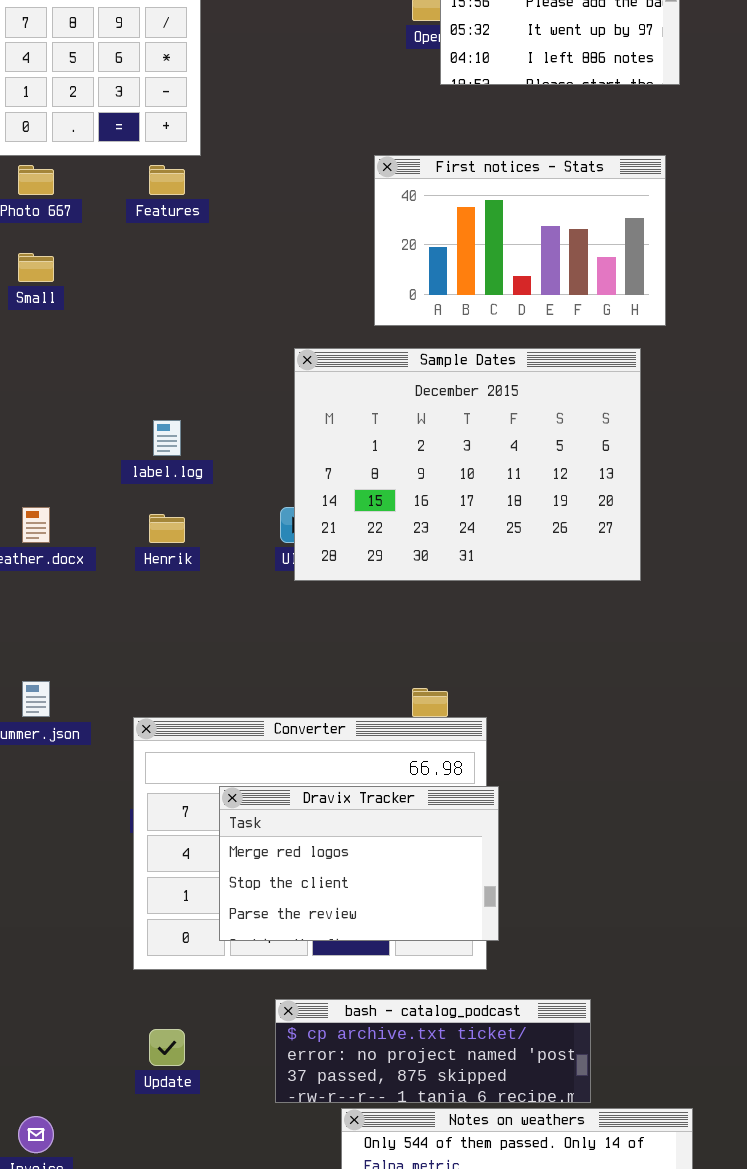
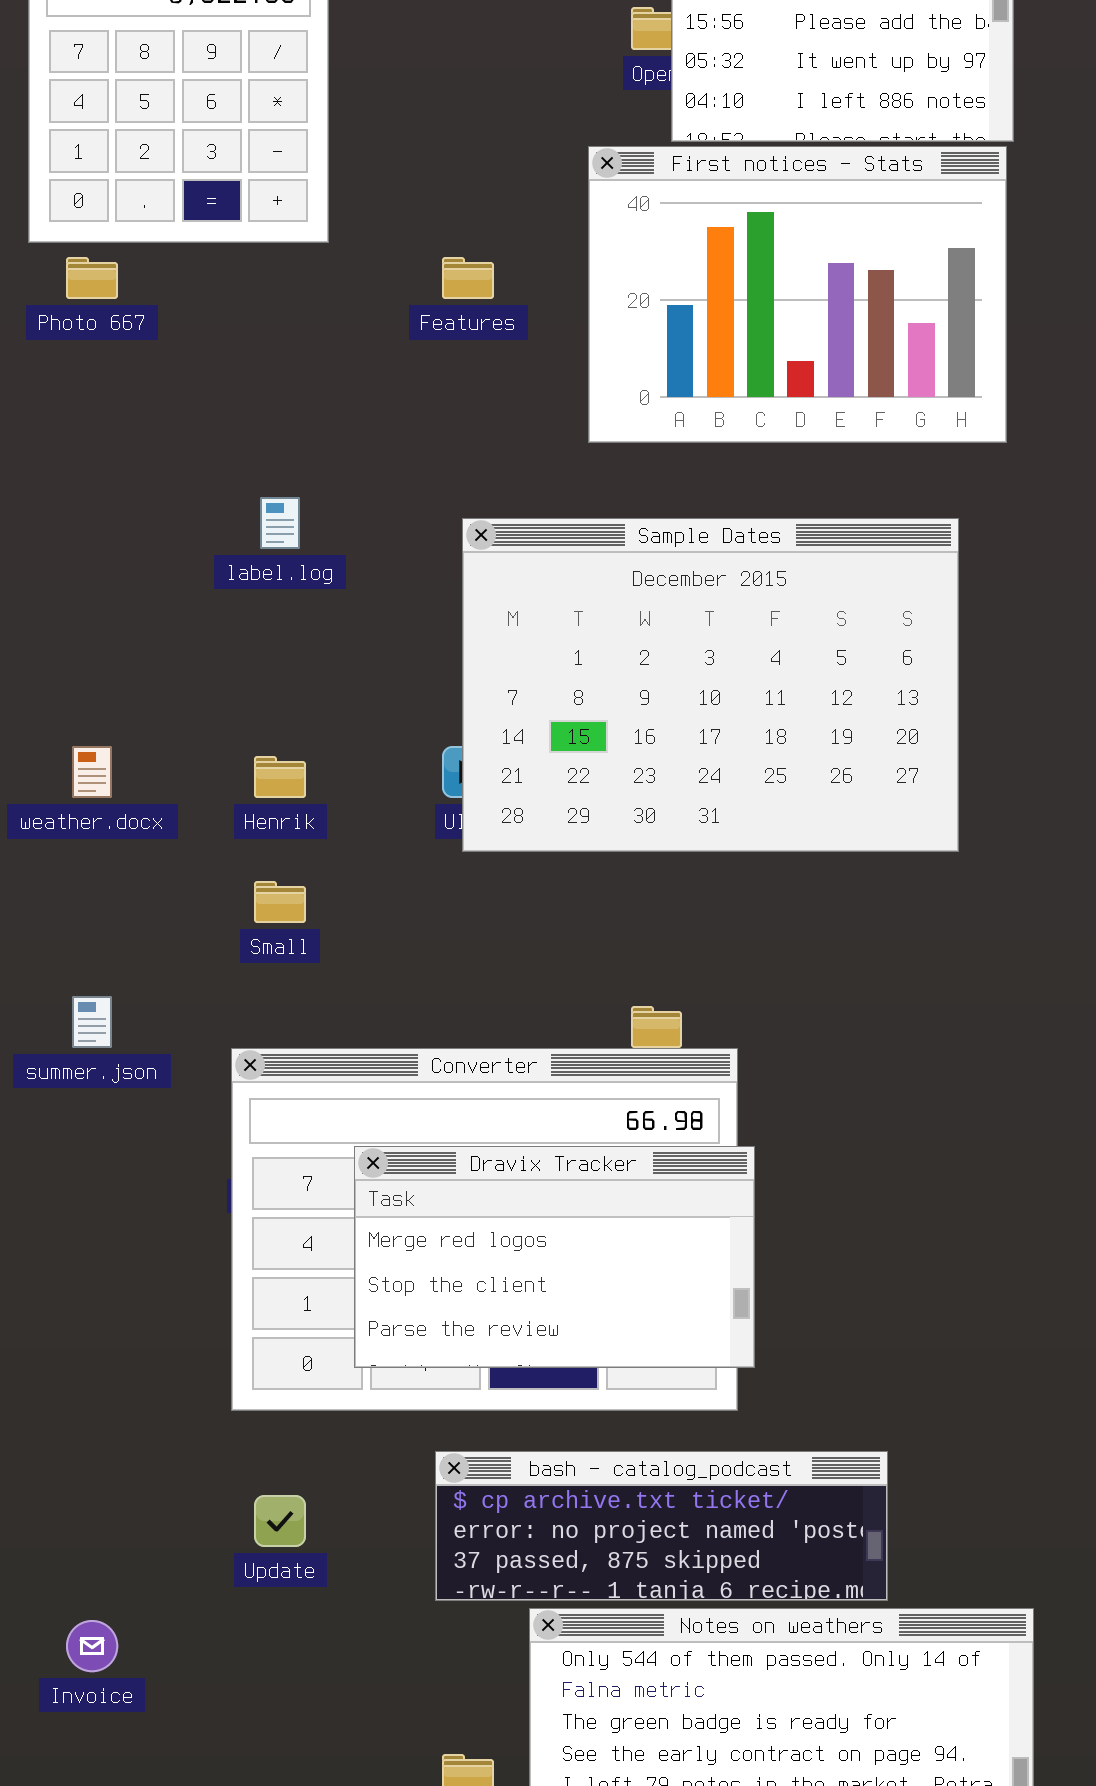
First notices - Stats: [374,155,666,326] -> [588,146,1007,443], moved, resized
Features: [149,165,185,195] -> [442,257,494,299], moved
Small: [18,253,54,282] -> [254,881,306,923], moved
label.log: [153,420,181,456] -> [260,497,300,549], moved

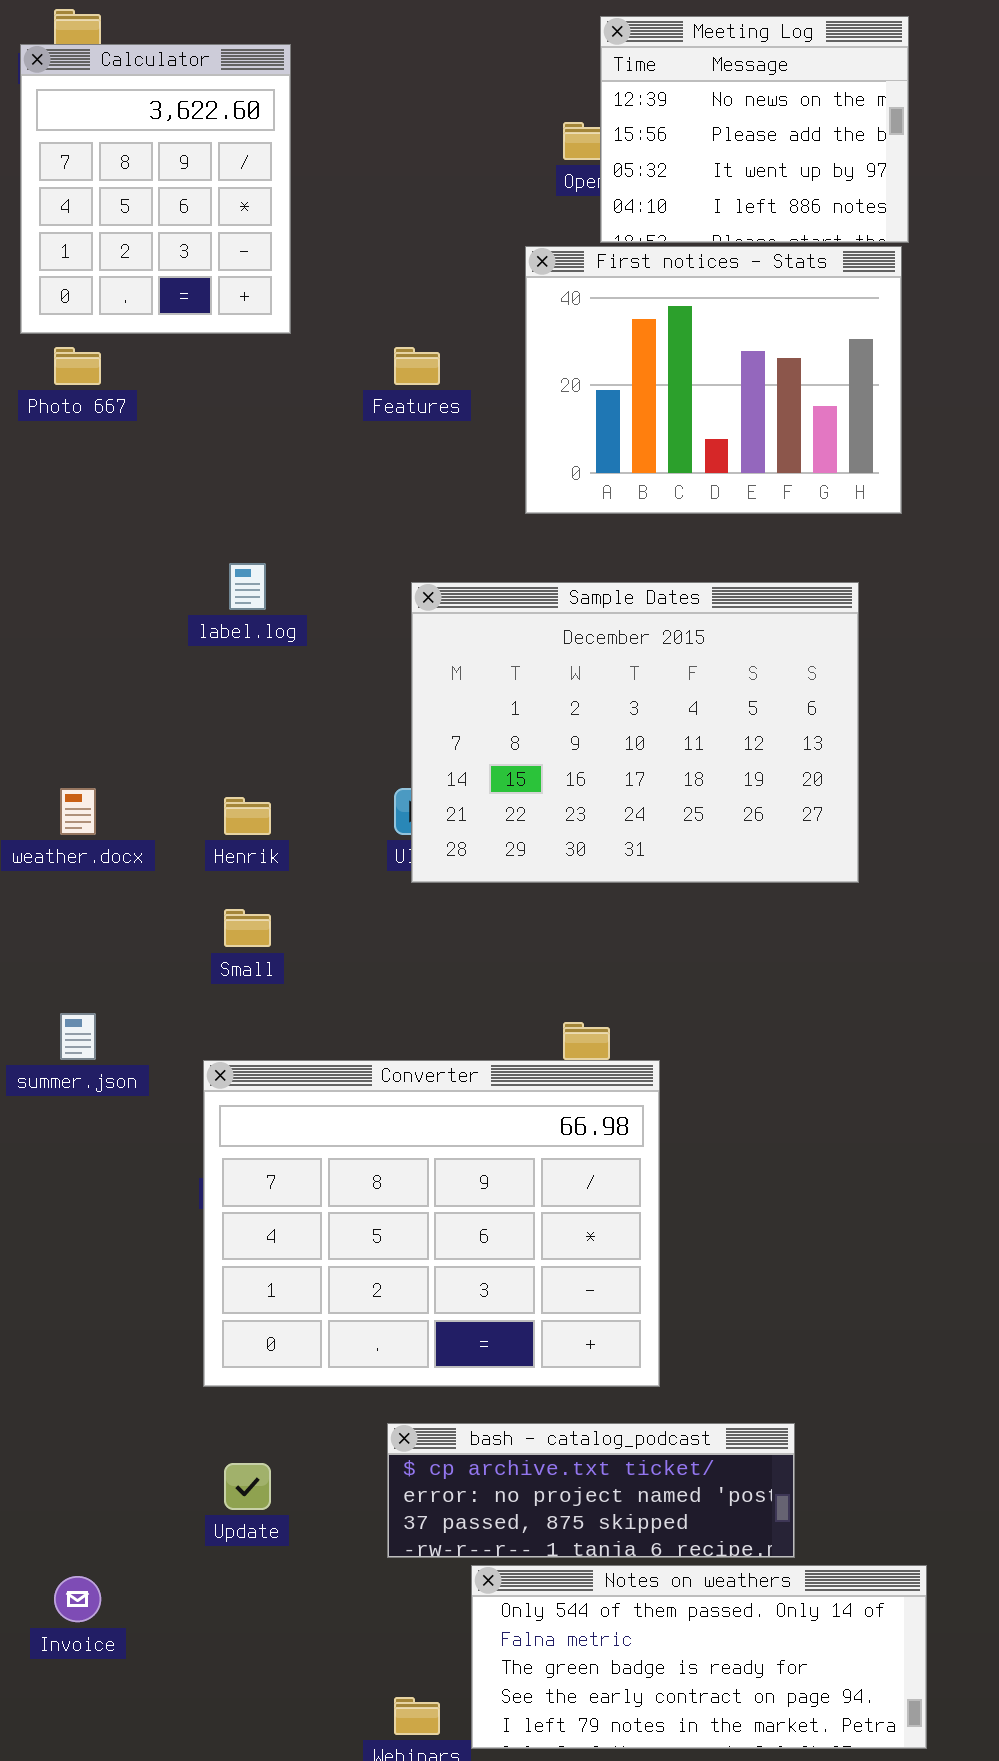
Dravix Tracker: [354,1146,755,1368] -> none, closed

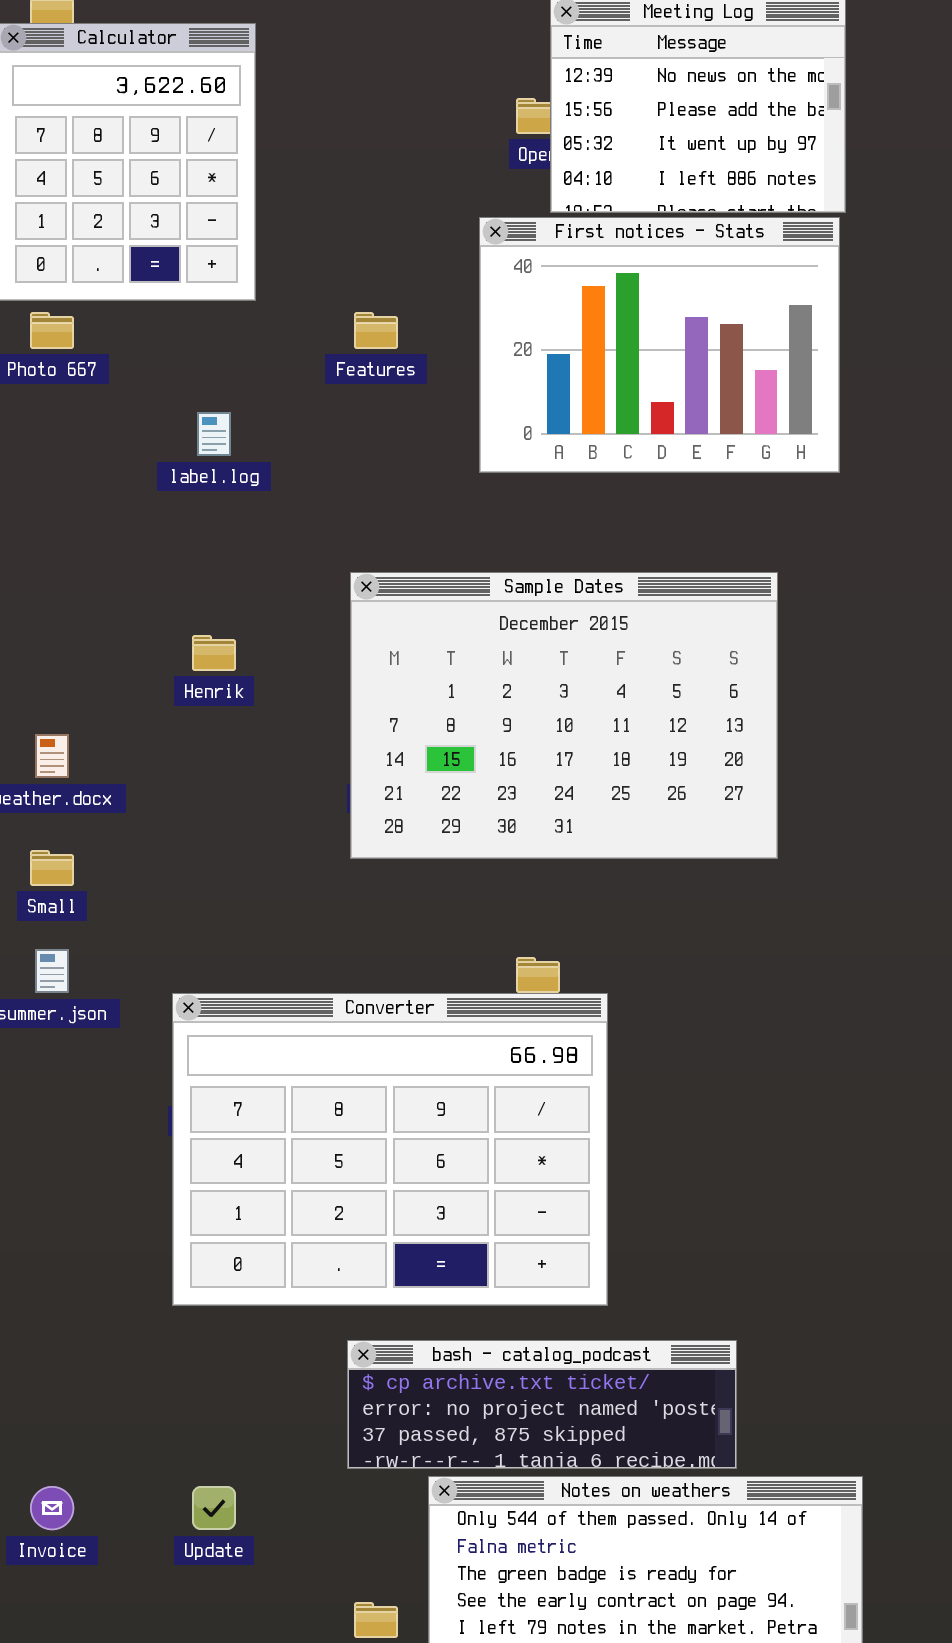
label.log: [229,563,266,610] -> [197,412,231,456], moved
Sample Dates: [411,582,859,883] -> [350,572,778,859], moved
Henrik: [224,797,271,835] -> [192,635,236,671], moved
Small: [224,909,271,947] -> [30,850,74,886], moved
Update: [224,1463,271,1510] -> [192,1486,236,1530], moved

